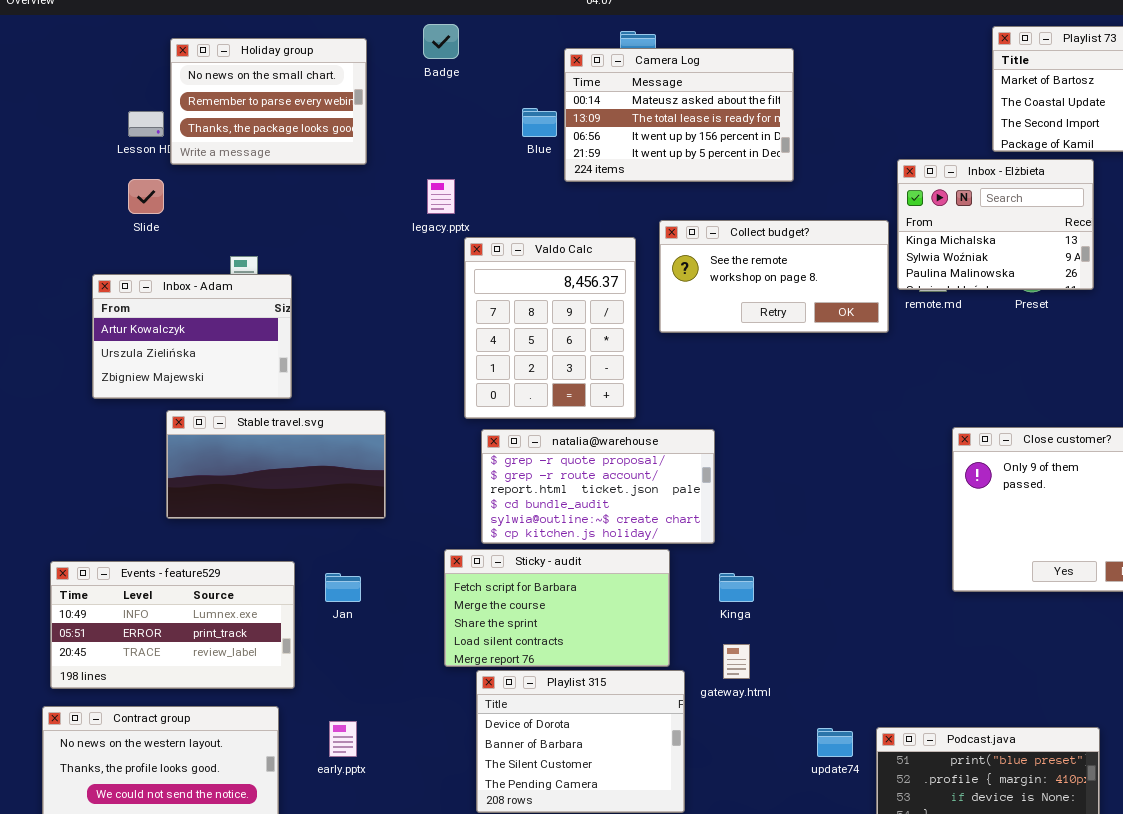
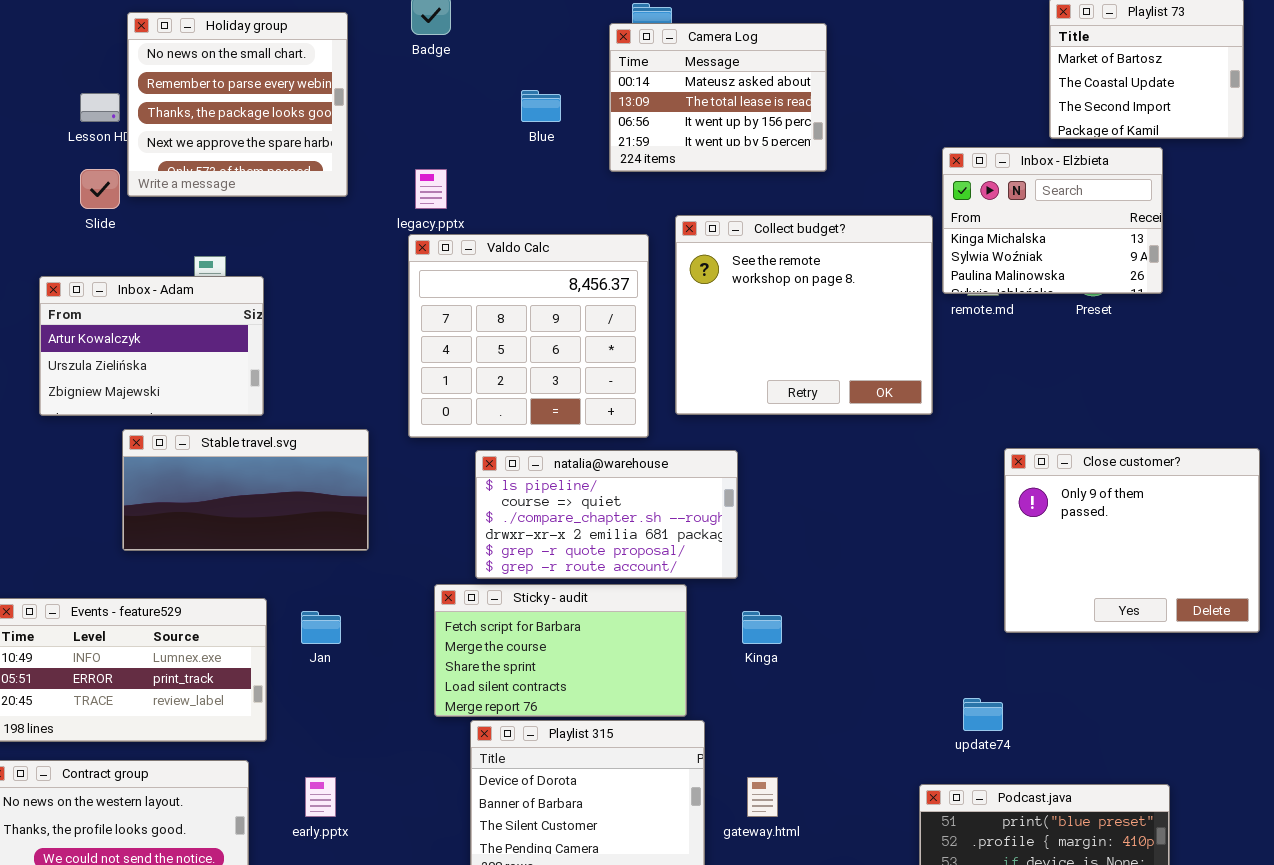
Holiday group: [170,38,367,165] -> [127,12,348,197], resized
Camera Log: [564,48,794,182] -> [609,23,827,172], resized
Collect budget?: [659,220,889,333] -> [675,215,933,415], resized
Valdo Calc: [464,237,636,419] -> [408,234,649,438], resized
natalia@warehouse: [481,429,715,544] -> [475,450,738,579], scrolled up 4 rows
gateway.html: [723,644,750,679] -> [747,777,778,817], moved
update74: [817,728,853,757] -> [963,698,1003,731], moved

